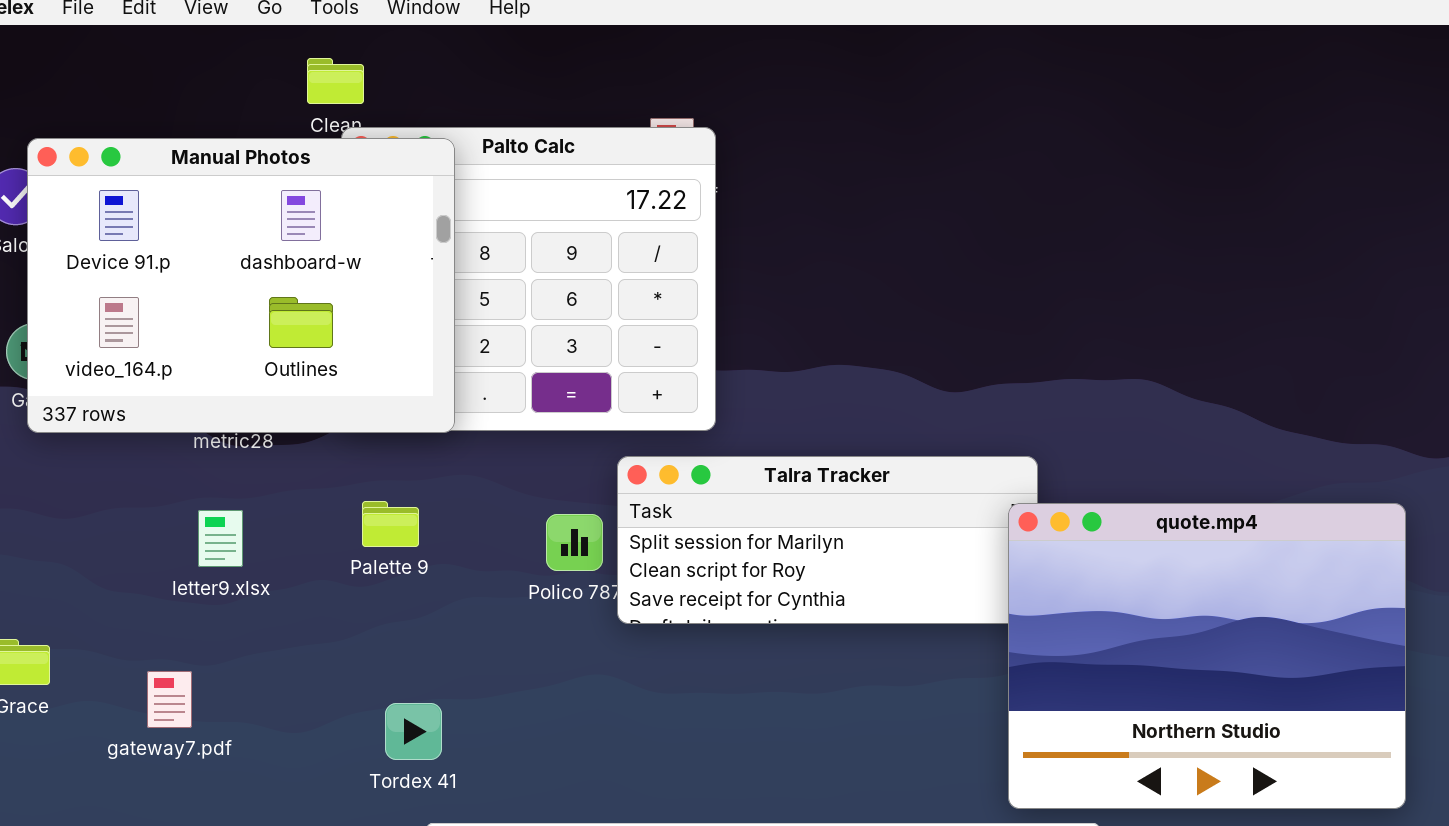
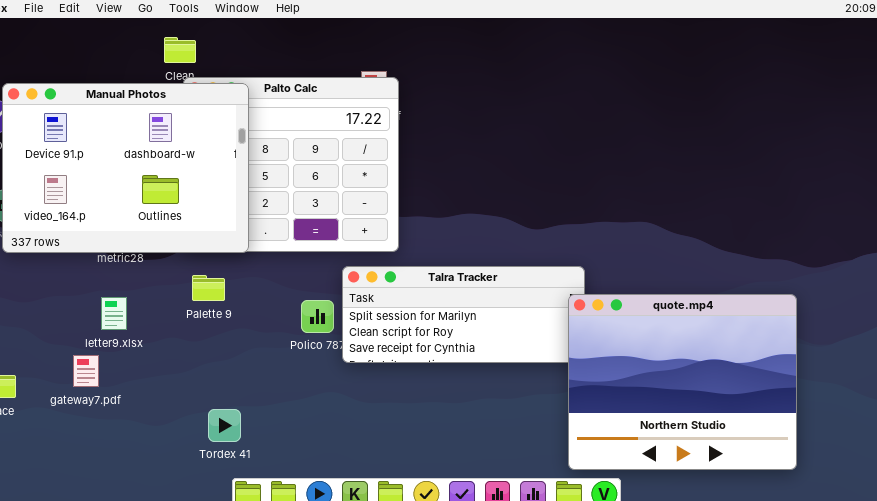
Palette 9: [362,501,419,547] -> [192,275,225,301], moved
gateway7.pdf: [147,671,192,728] -> [73,355,99,387], moved

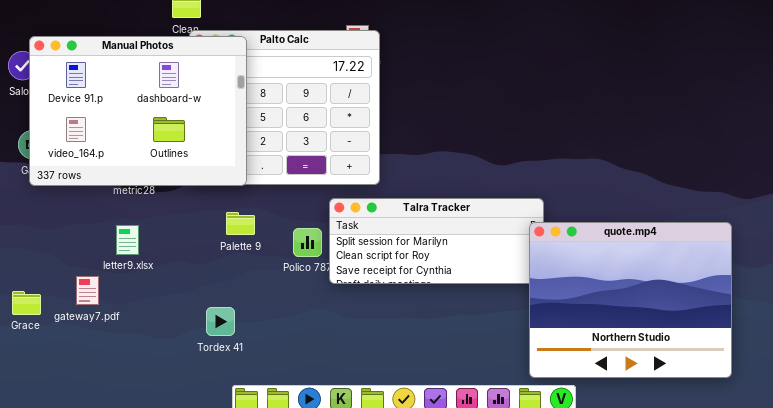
Palette 9: [192,275,225,301] -> [226,212,255,235], moved
gateway7.pdf: [73,355,99,387] -> [76,276,99,305], moved
Tordex 41: [208,409,241,442] -> [206,307,235,336], moved

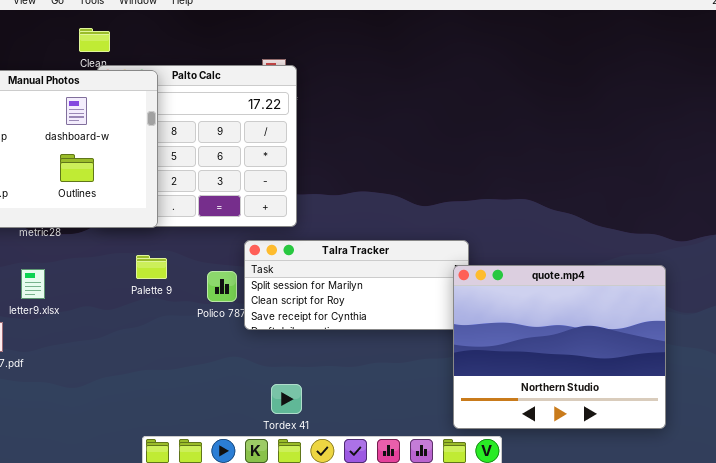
Tordex 41: [206,307,235,336] -> [271,384,302,414], moved

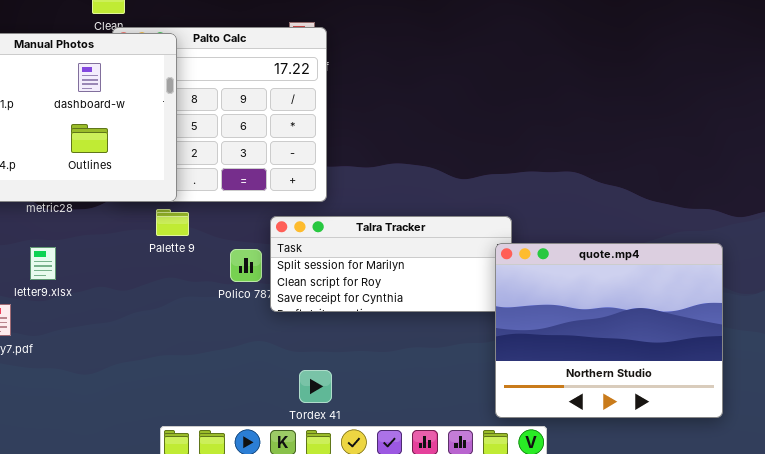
Palette 9: [136,255,167,279] -> [156,209,189,236], moved

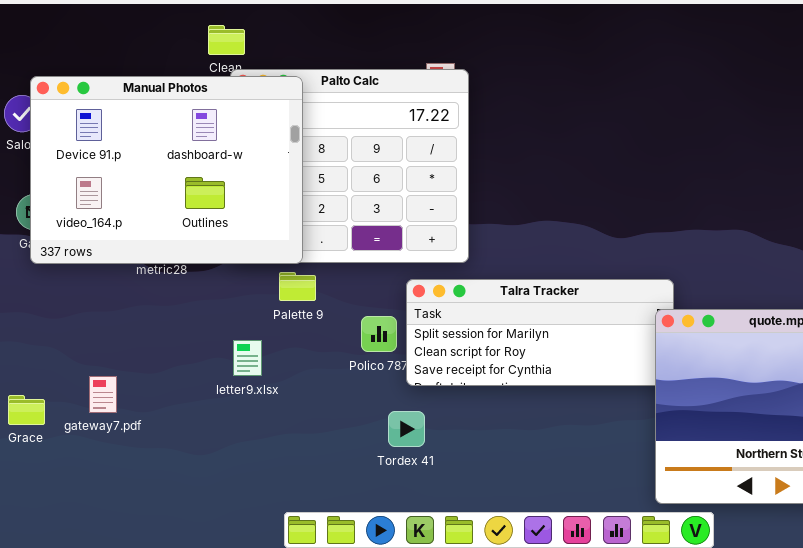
letter9.xlsx: [30,247,56,280] -> [233,340,262,376], moved
Tordex 41: [299,370,332,403] -> [388,411,425,447], moved

